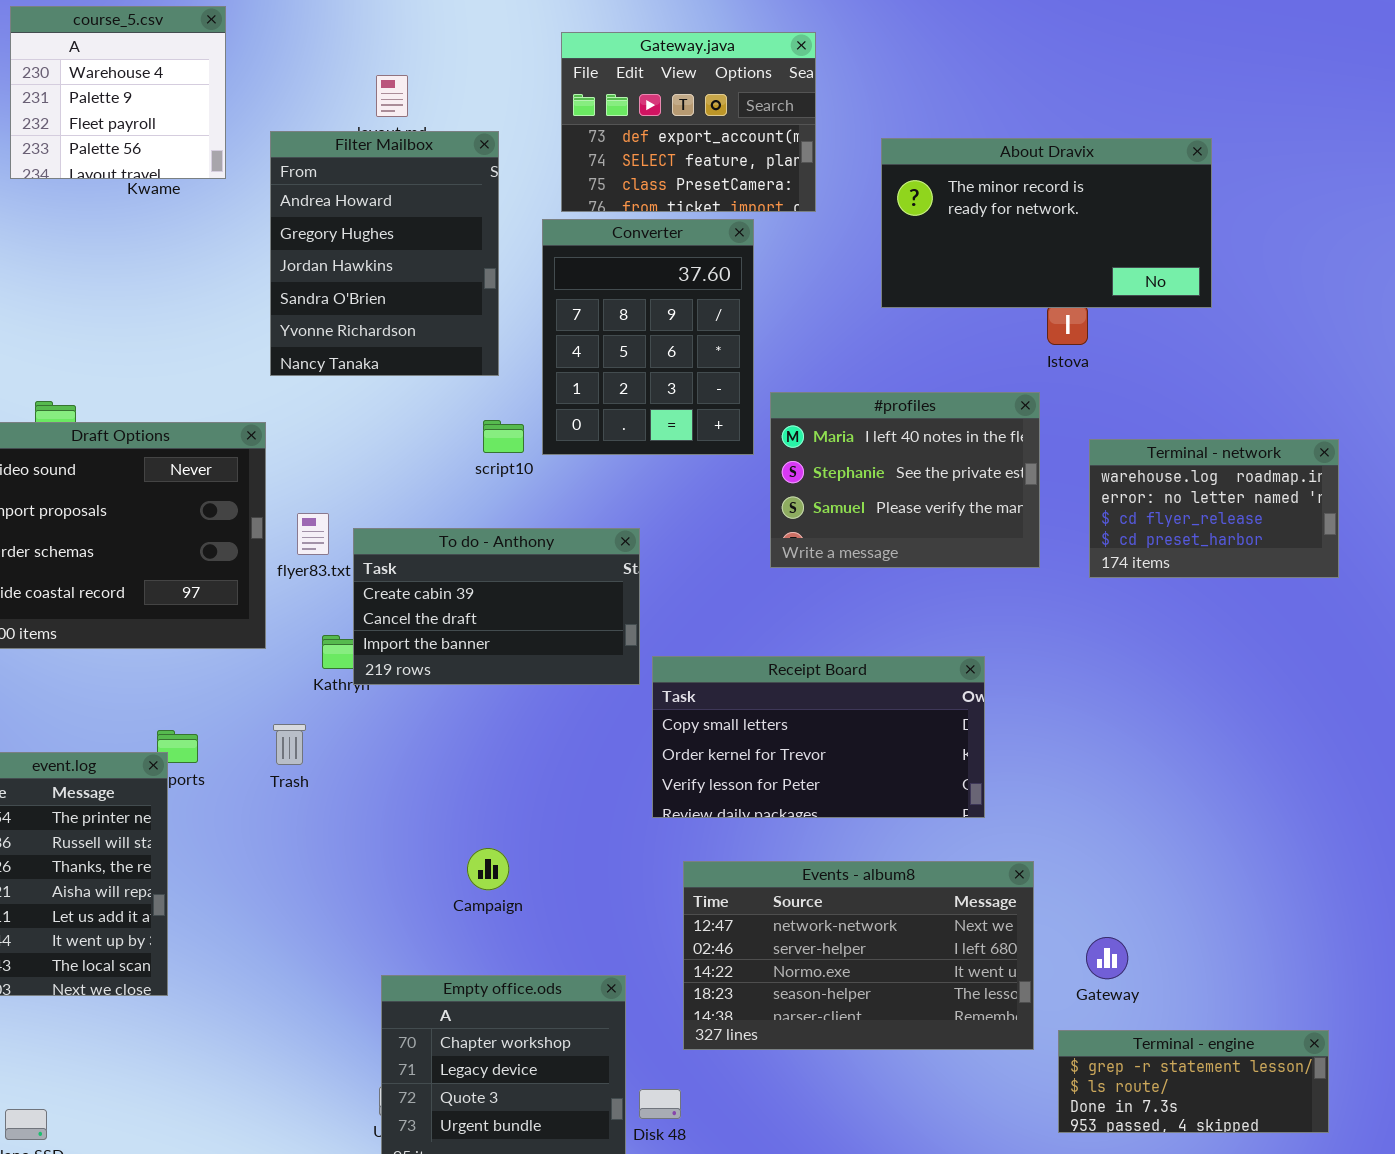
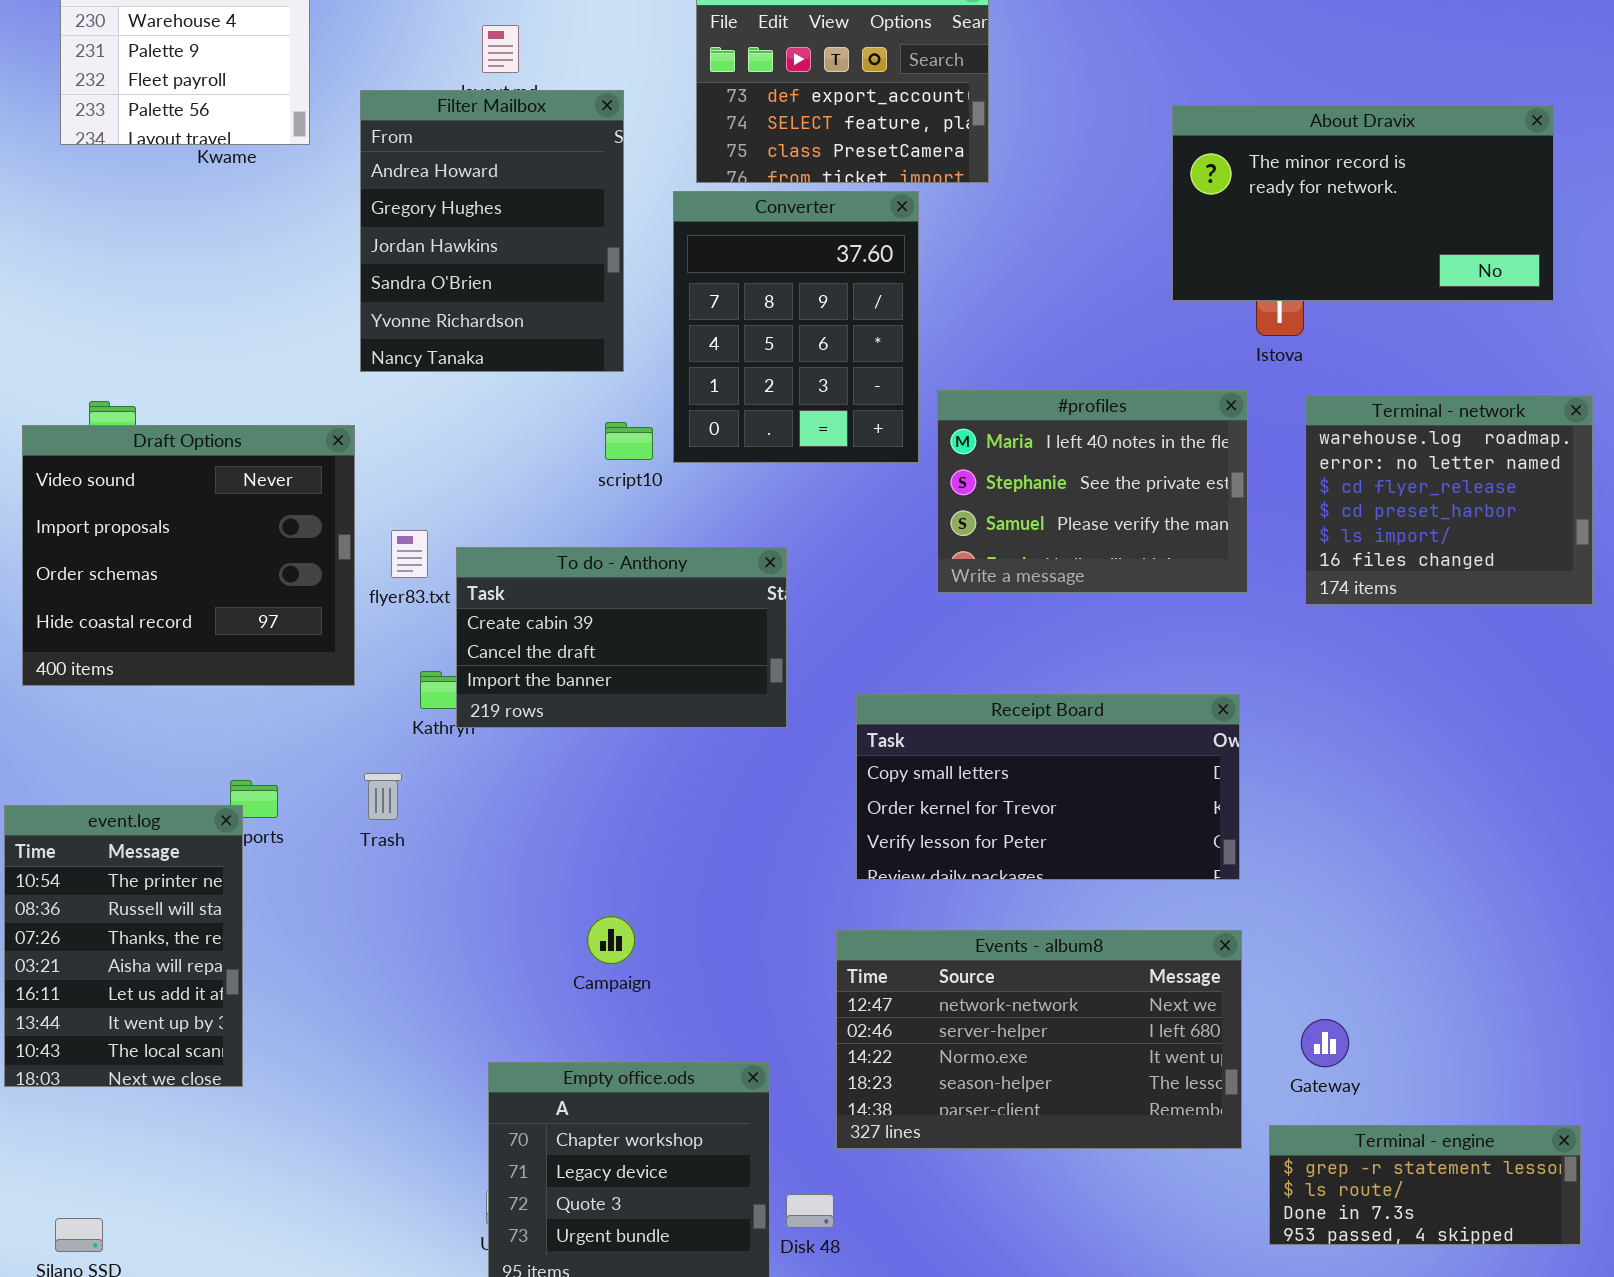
About Dravix: [881,138,1212,308] -> [1172,105,1554,301], moved
Terminal - network: [1089,439,1339,578] -> [1305,395,1593,605], resized
Receipt Board: [652,656,985,818] -> [856,694,1240,880], moved

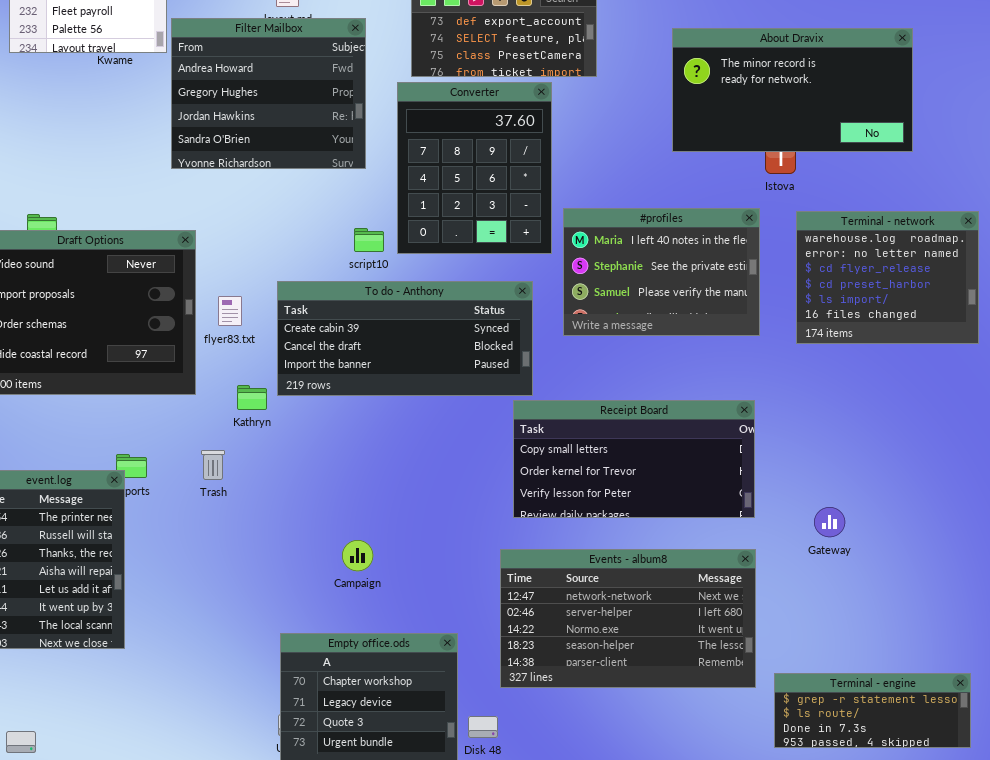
Filter Mailbox: [360,90,624,372] -> [171,18,366,169], resized
About Dravix: [1172,105,1554,301] -> [672,28,913,152], moved
To do - Anthony: [456,547,787,728] -> [277,281,533,396], moved, resized
Gateway: [1301,1019,1349,1067] -> [814,507,845,537], moved

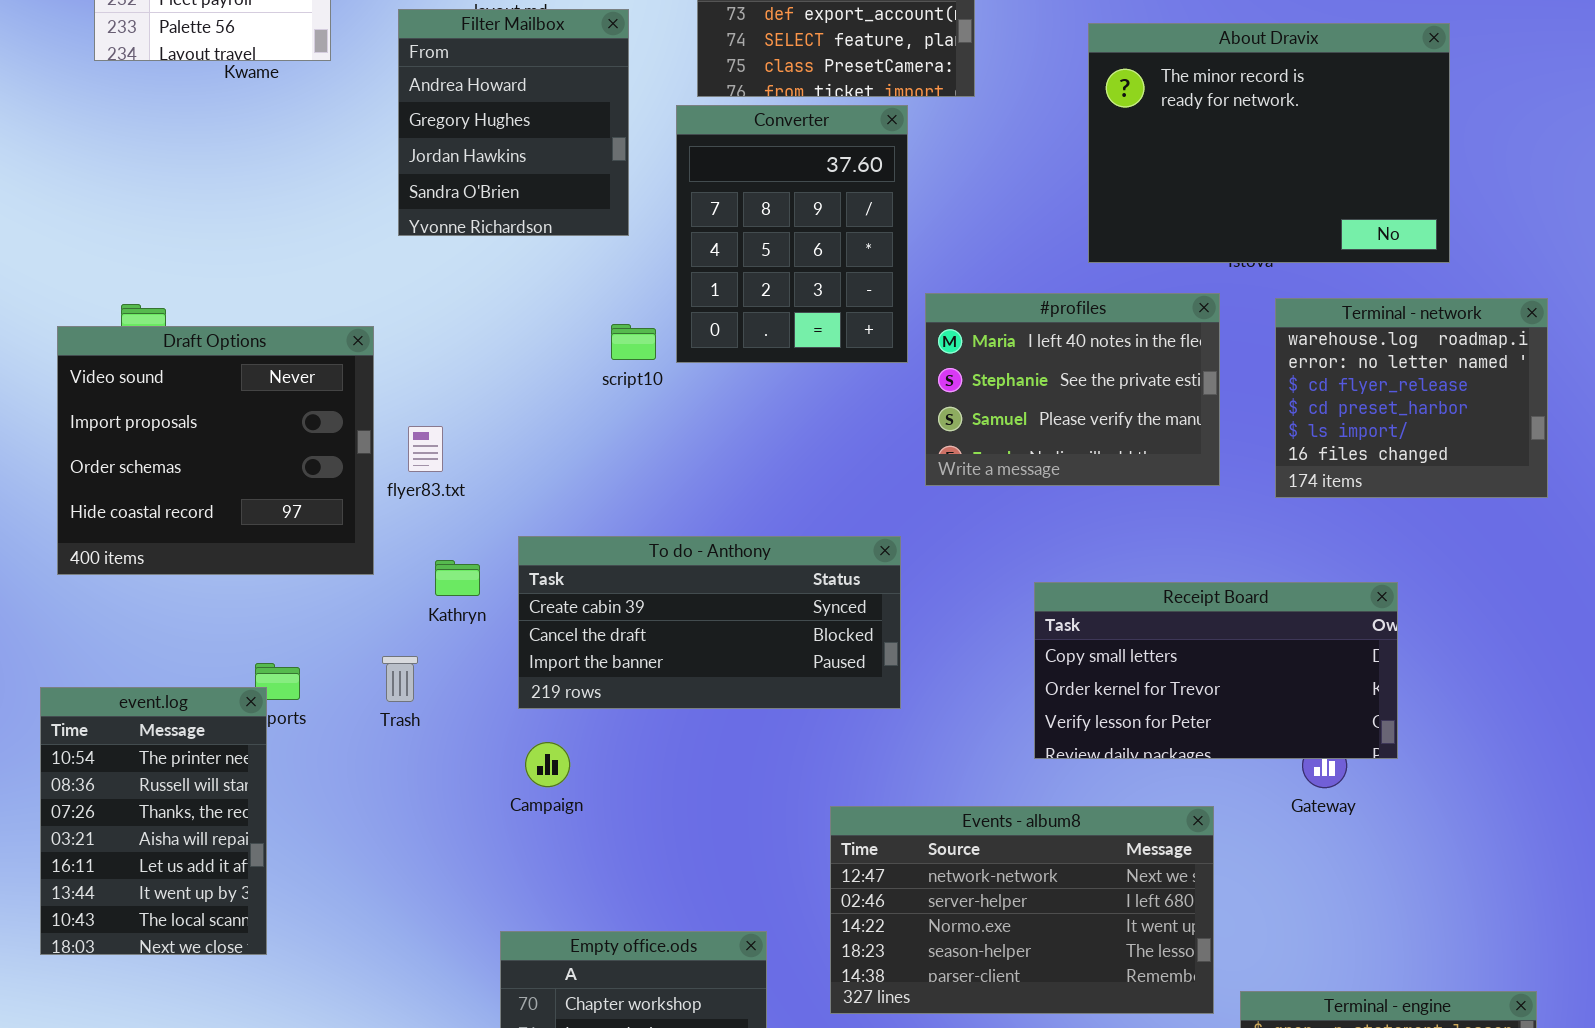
Filter Mailbox: [171,18,366,169] -> [398,9,629,236], resized
About Dravix: [672,28,913,152] -> [1088,23,1450,263], resized
To do - Anthony: [277,281,533,396] -> [518,536,901,709], moved
Receipt Board: [513,400,755,518] -> [1034,582,1398,759], moved
Campaign: [342,540,373,571] -> [525,742,570,787], moved

